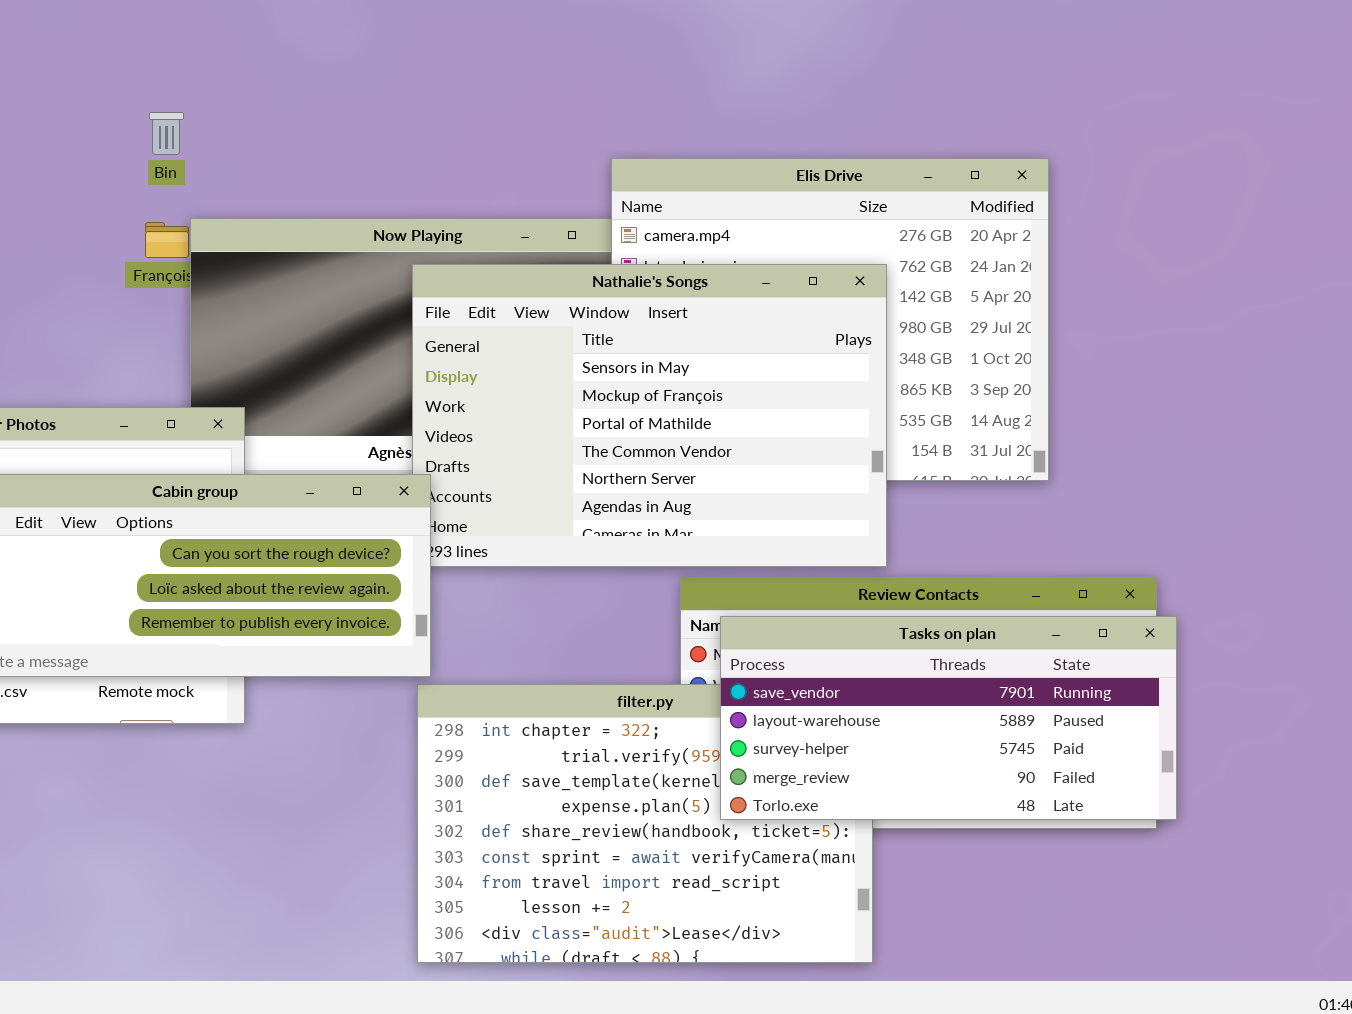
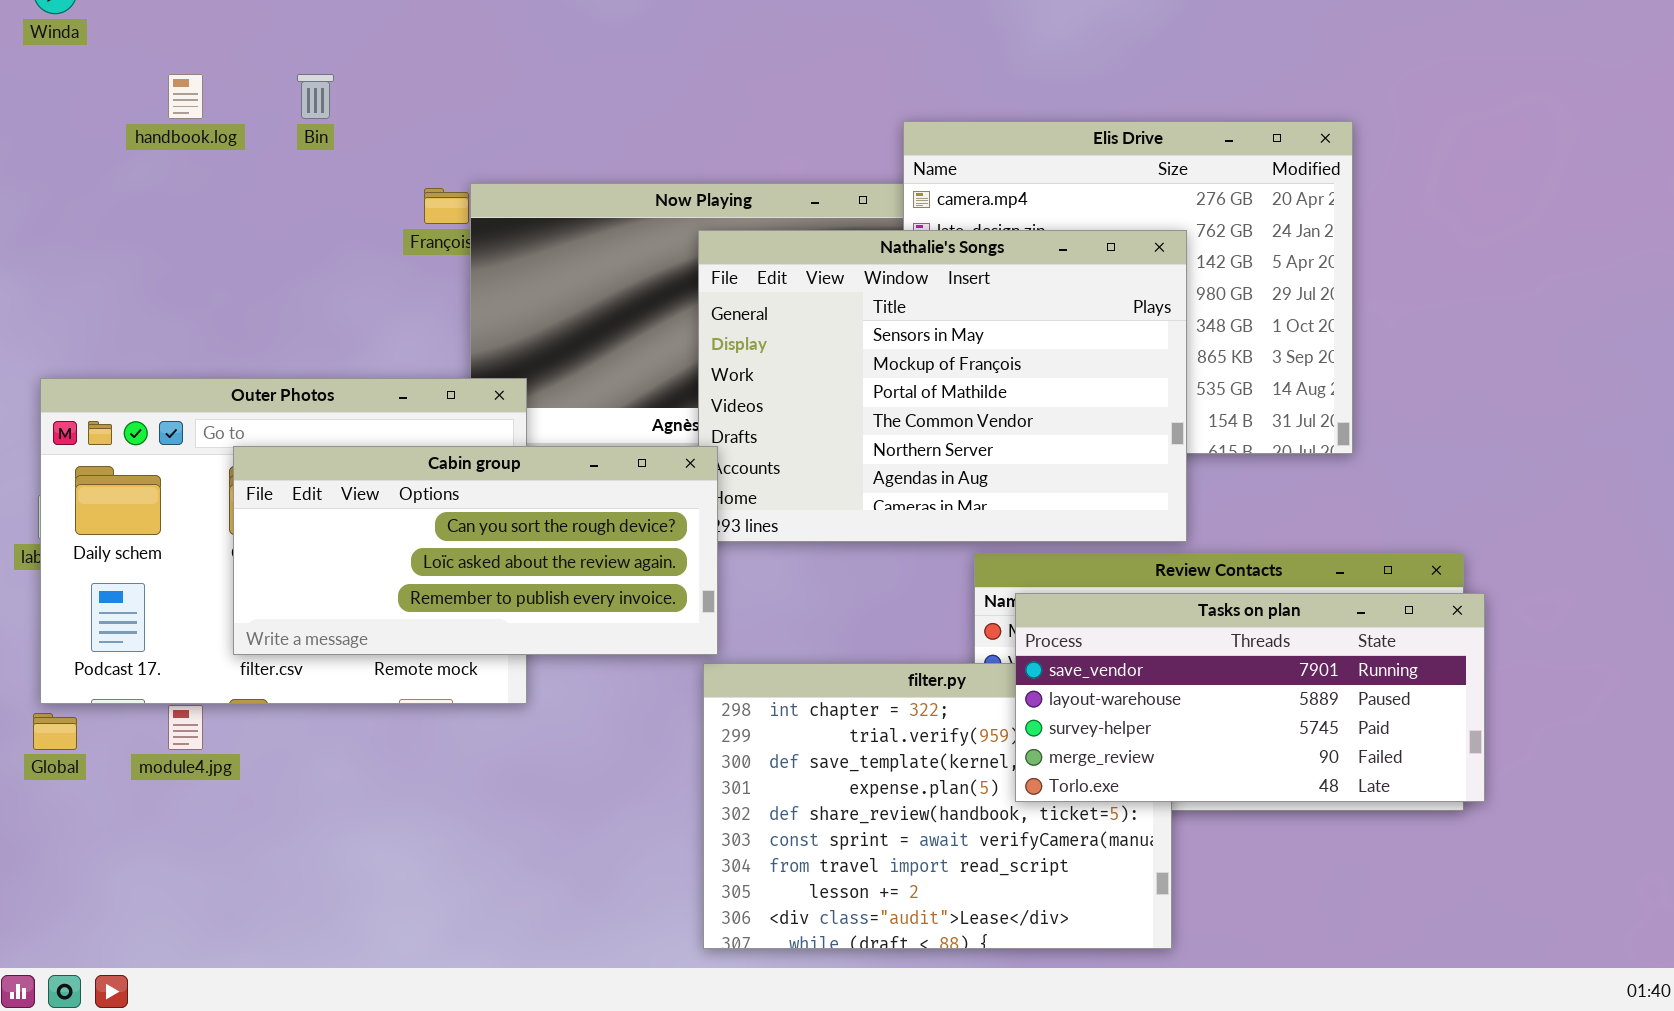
Bin: [149,112,184,155] -> [297,74,334,119], moved

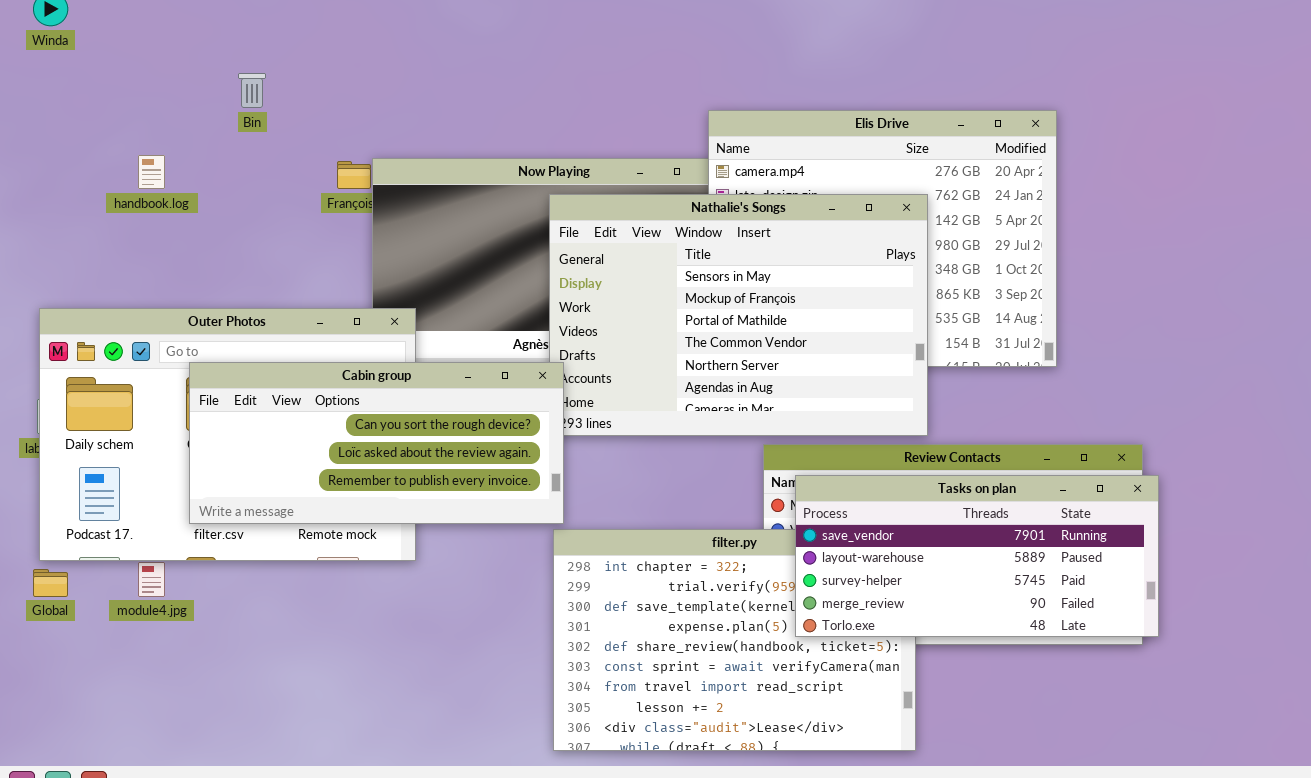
handbook.log: [168,74,203,119] -> [138,155,165,189], moved

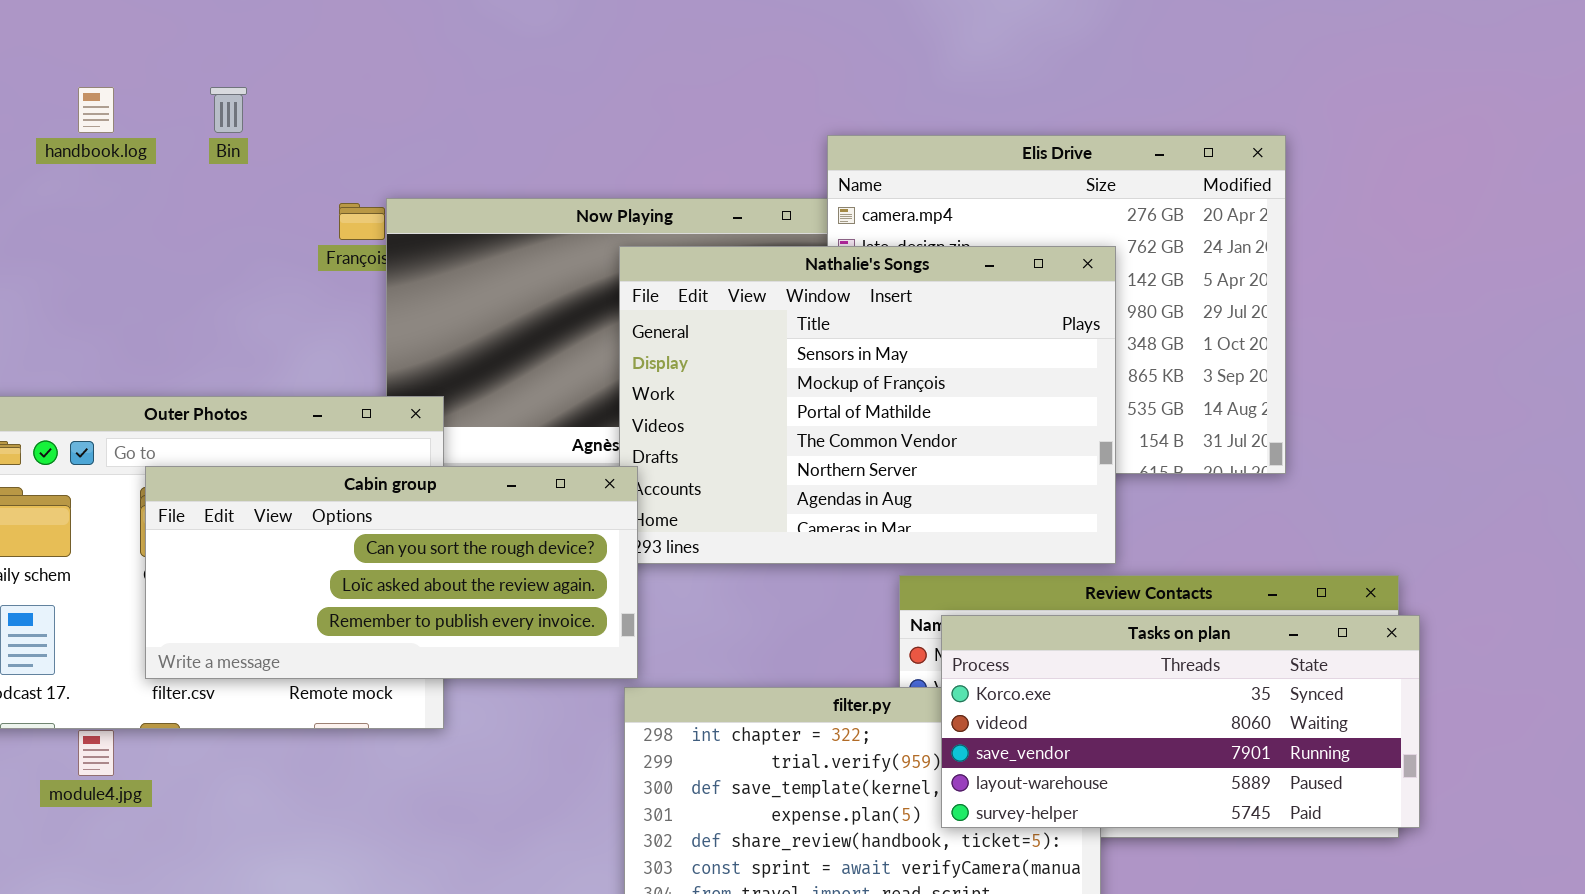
handbook.log: [138,155,165,189] -> [78,87,114,133], moved
Tasks on plan: [795,475,1159,637] -> [941,615,1420,828], scrolled up 2 rows

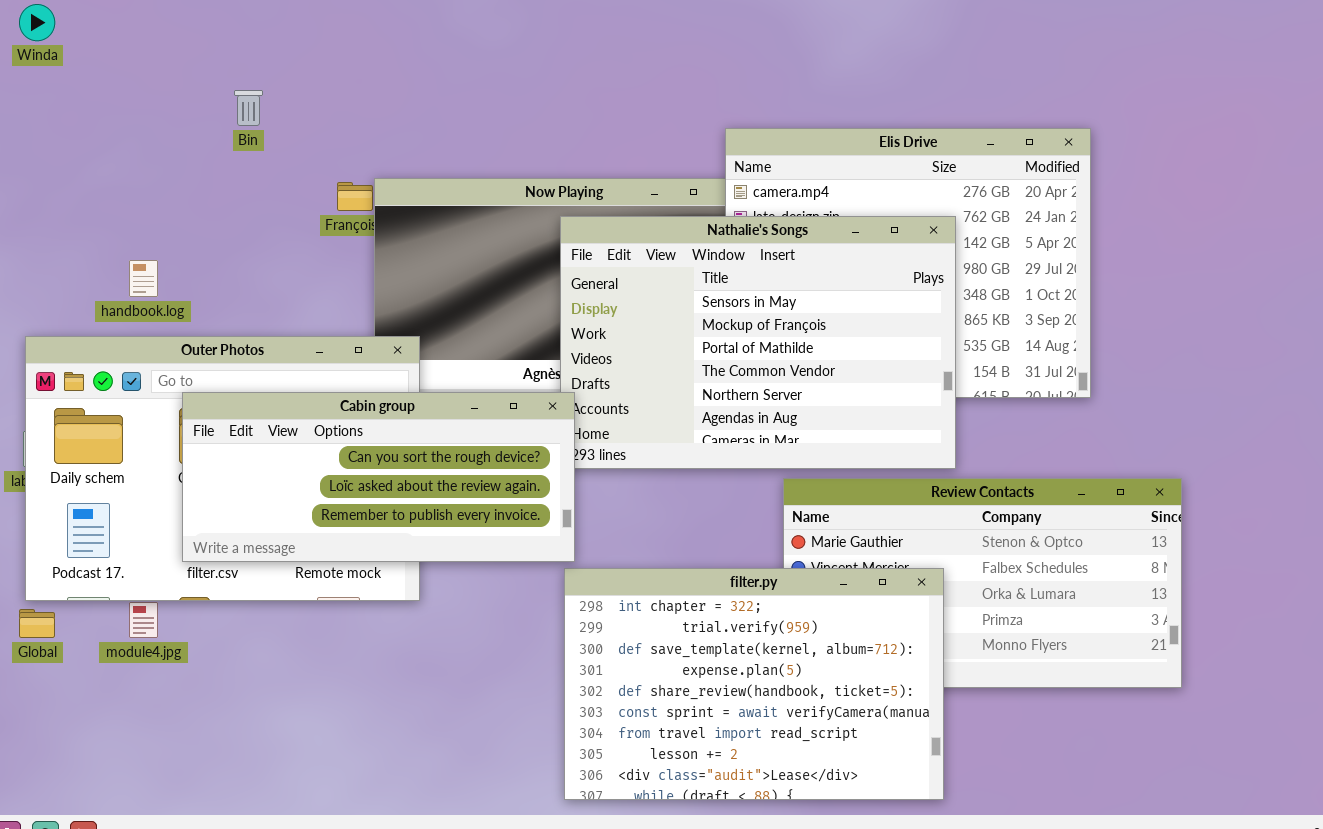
handbook.log: [78,87,114,133] -> [129,260,158,297], moved
Tasks on plan: [941,615,1420,828] -> none, closed

